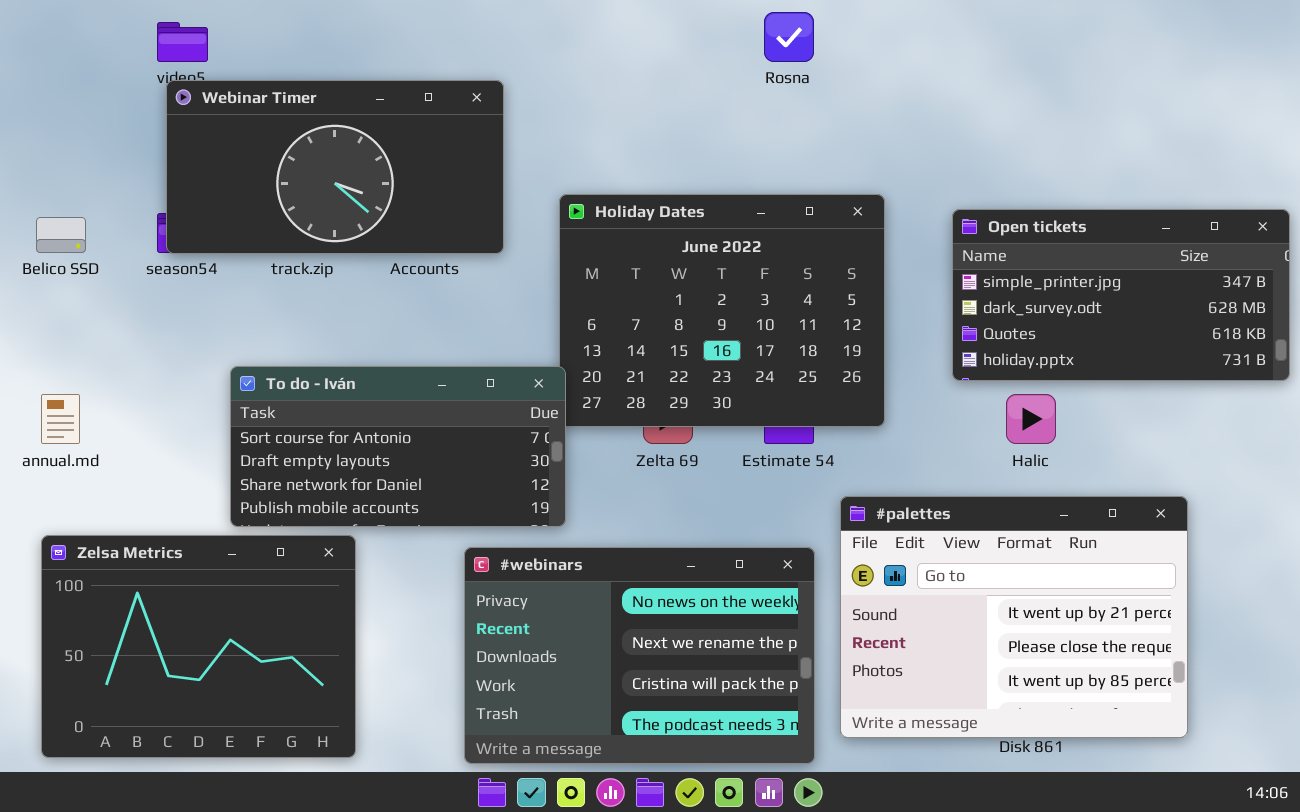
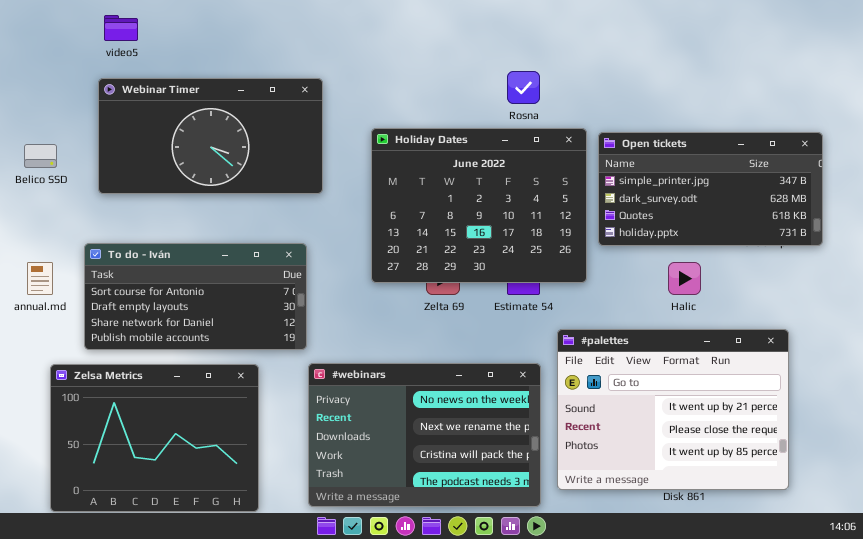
Rosna: [764,12,814,62] -> [507,71,540,104], moved
Webinar Timer: [166,80,504,254] -> [98,78,323,194], moved
Open tickets: [952,209,1290,381] -> [598,132,823,246], moved
To do - Iván: [230,366,566,527] -> [84,243,307,350], moved
Zelsa Metrics: [41,535,356,758] -> [50,364,259,512], moved

